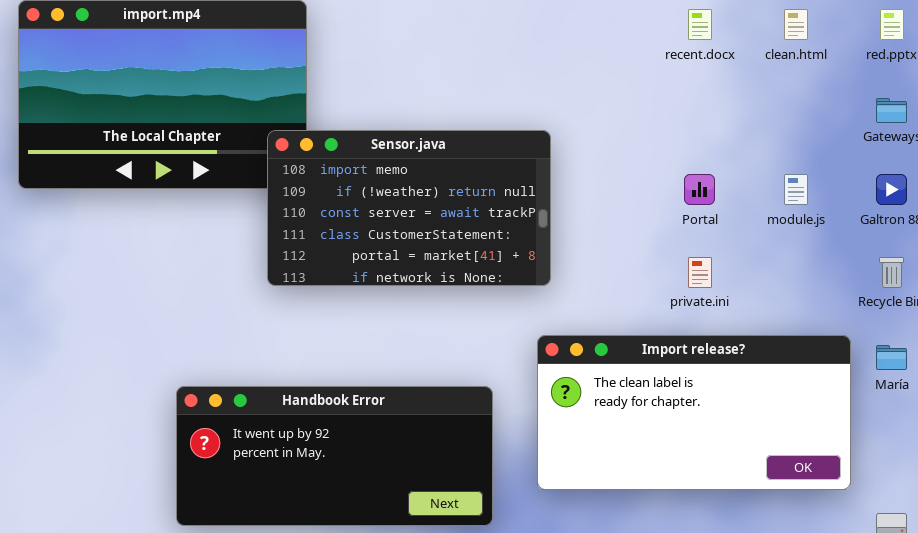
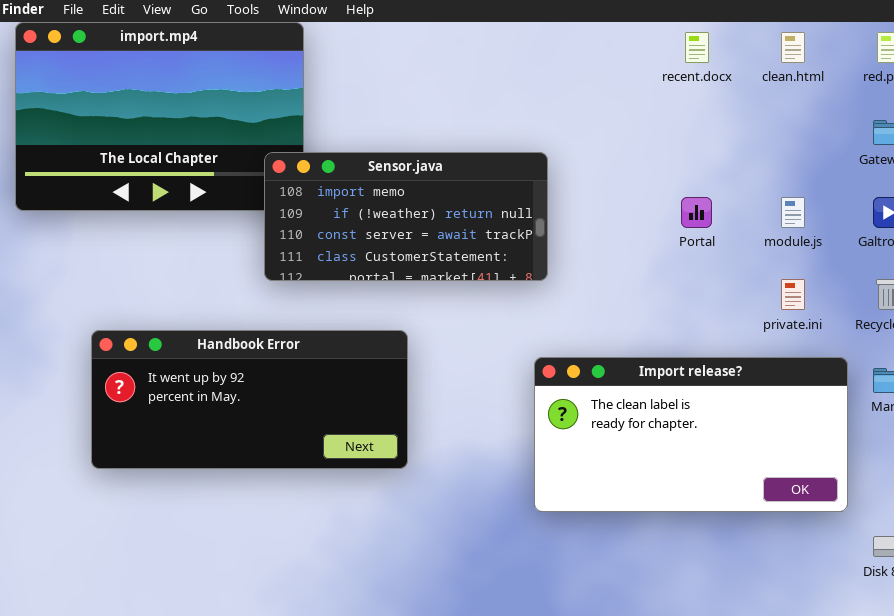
Sensor.java: [267,130,551,286] -> [264,152,548,281], resized
private.ini: [688,257,712,288] -> [781,279,805,310], moved
Handbook Error: [176,386,493,526] -> [91,330,408,469], moved

